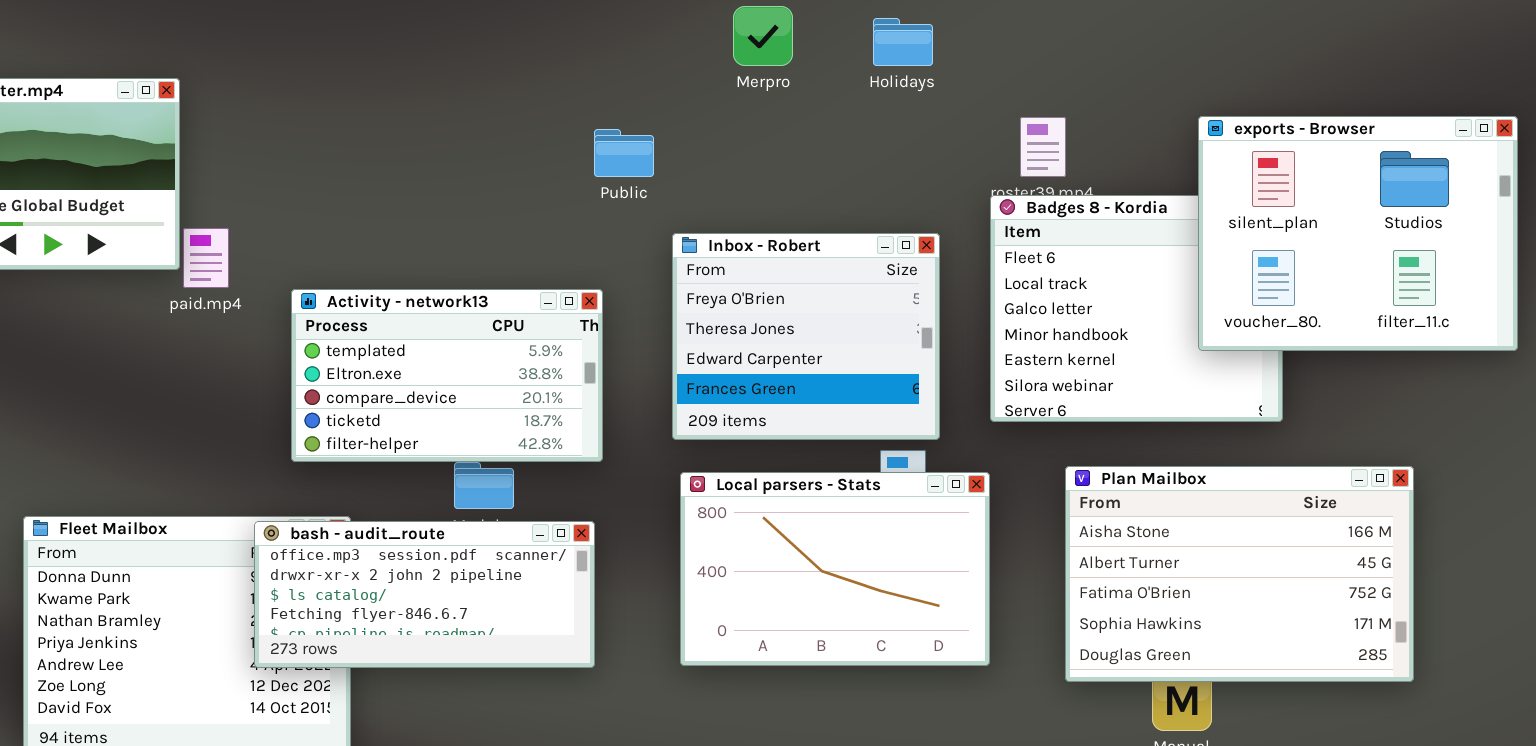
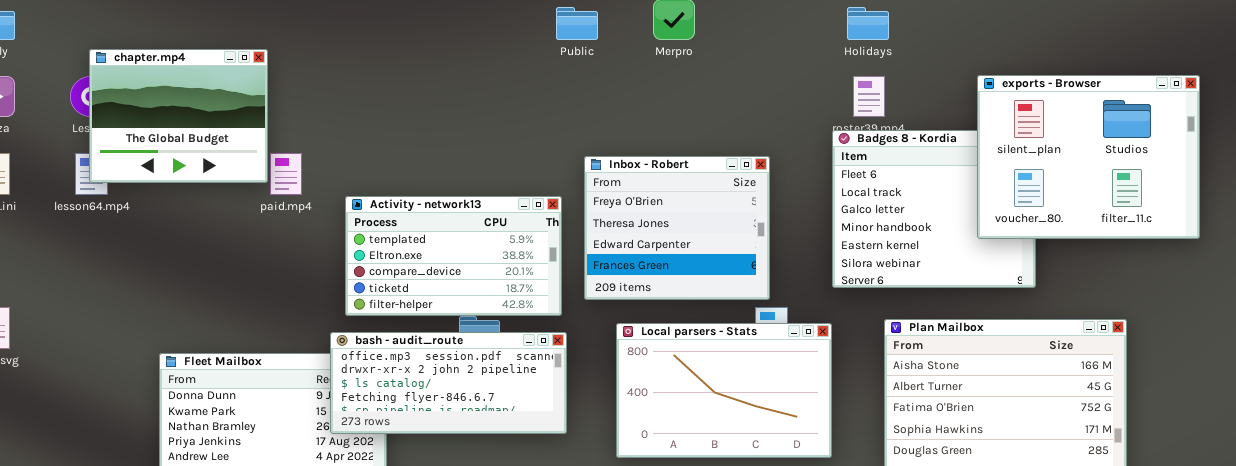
Holidays: [873,18,933,66] -> [847,7,889,40], moved
Public: [594,129,654,177] -> [556,7,598,40], moved
Inbox - Robert: [672,233,940,440] -> [584,156,770,300], moved
bash - audit_route: [254,521,595,668] -> [330,332,567,434], moved

